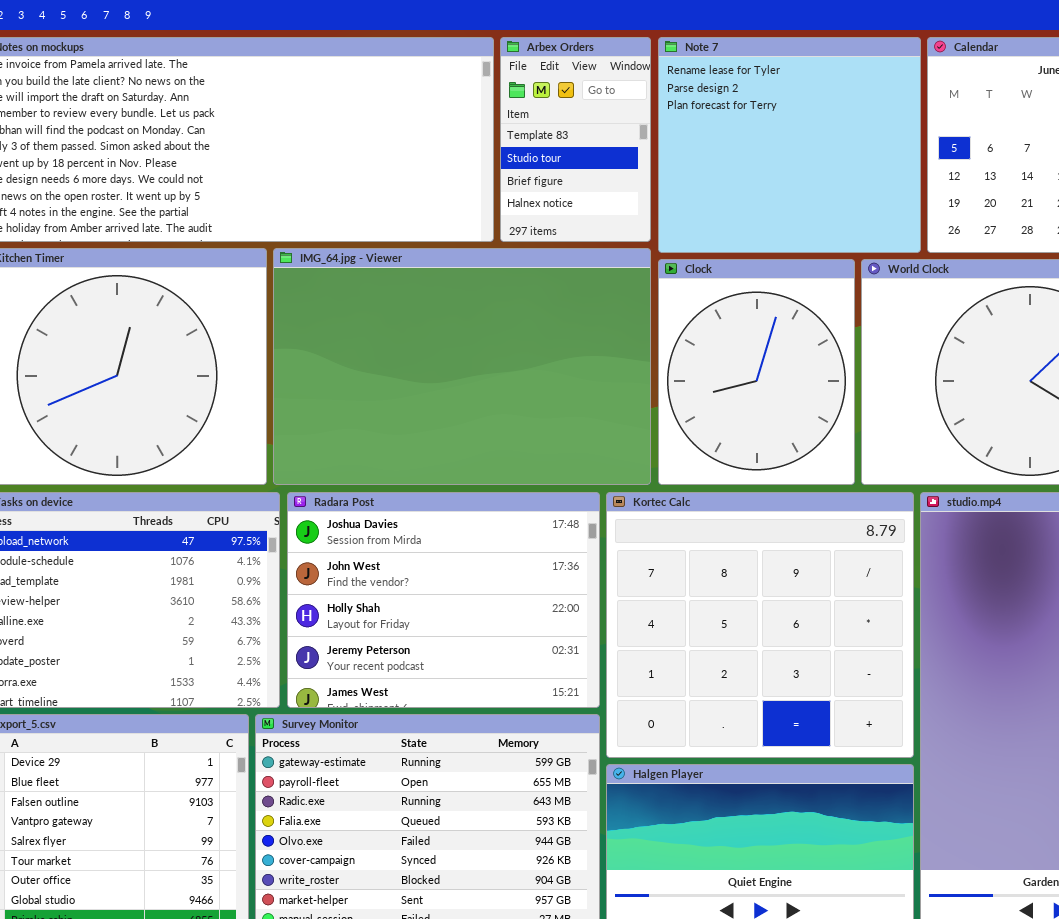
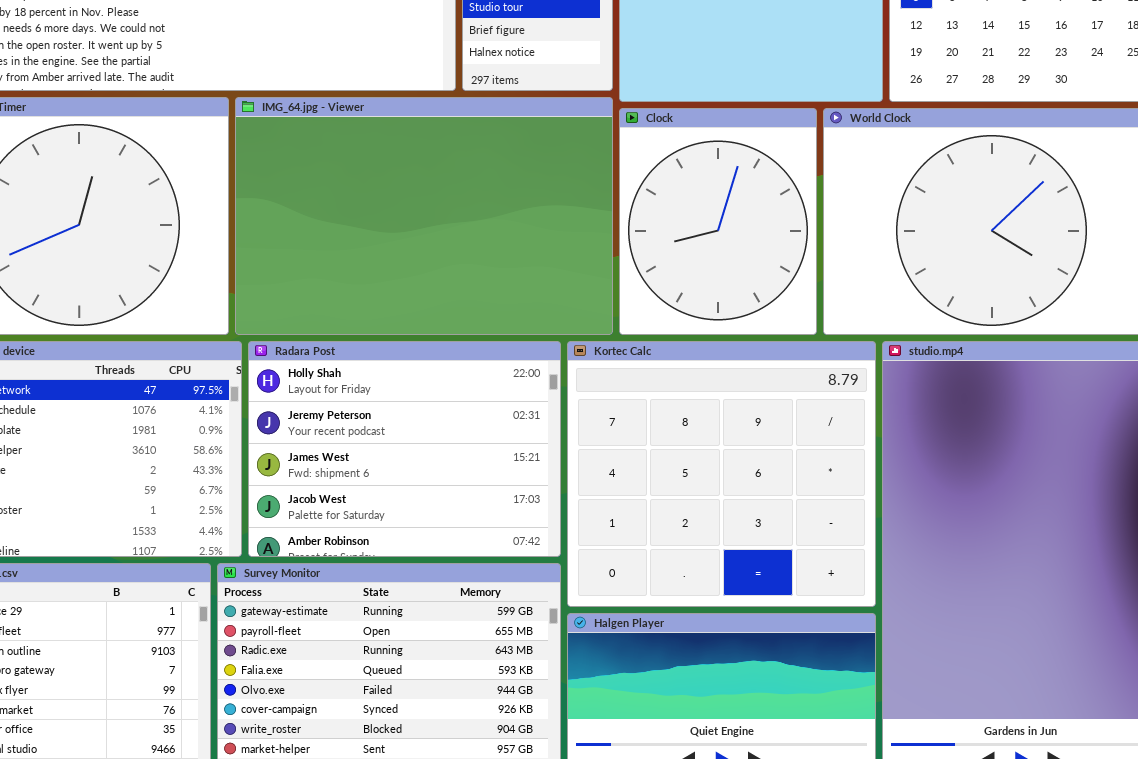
Radara Post: [287,492,600,708] -> [248,341,561,557], scrolled down 2 rows

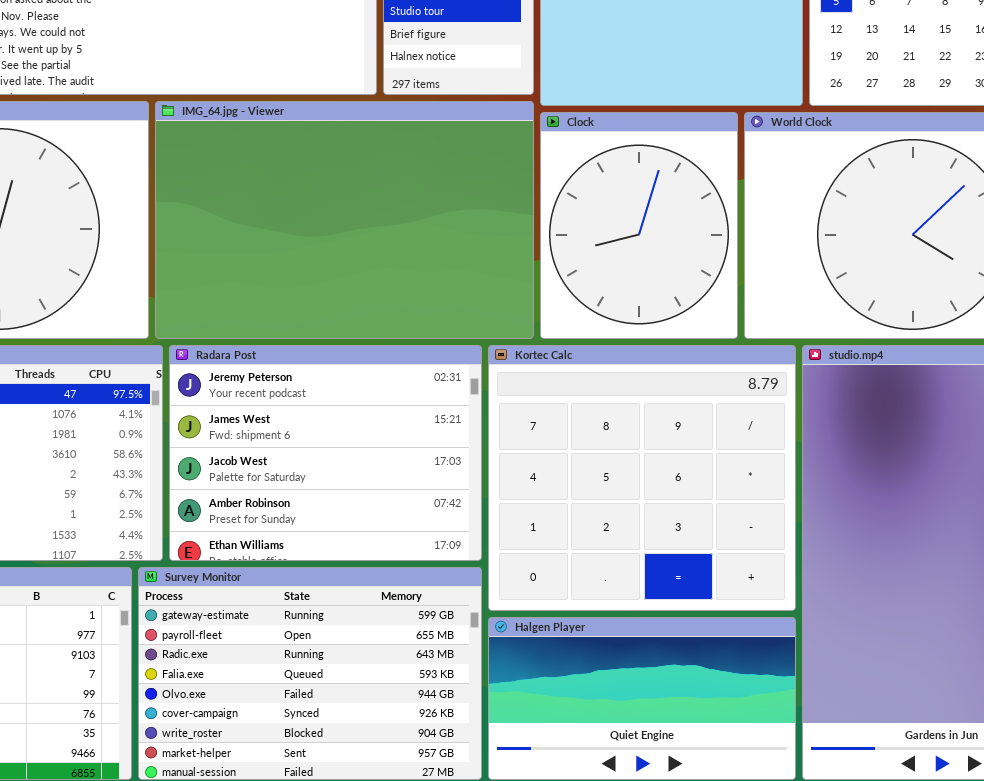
Radara Post: [248,341,561,557] -> [169,345,482,561], scrolled down 1 row

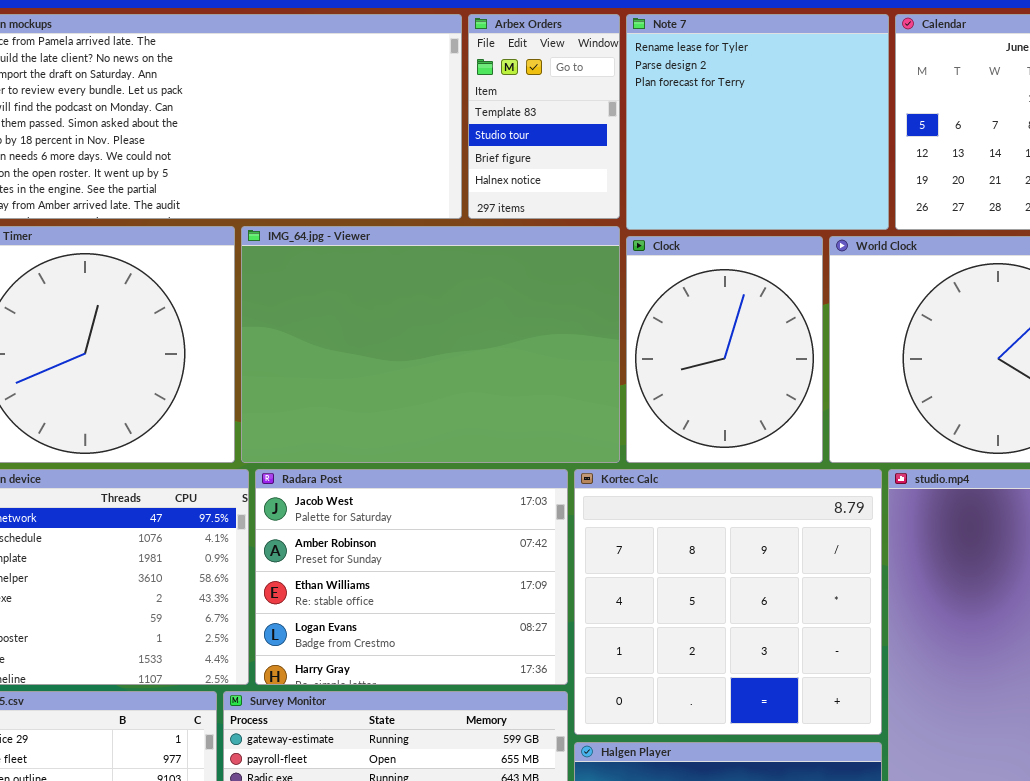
Radara Post: [169,345,482,561] -> [255,469,568,685], scrolled down 2 rows

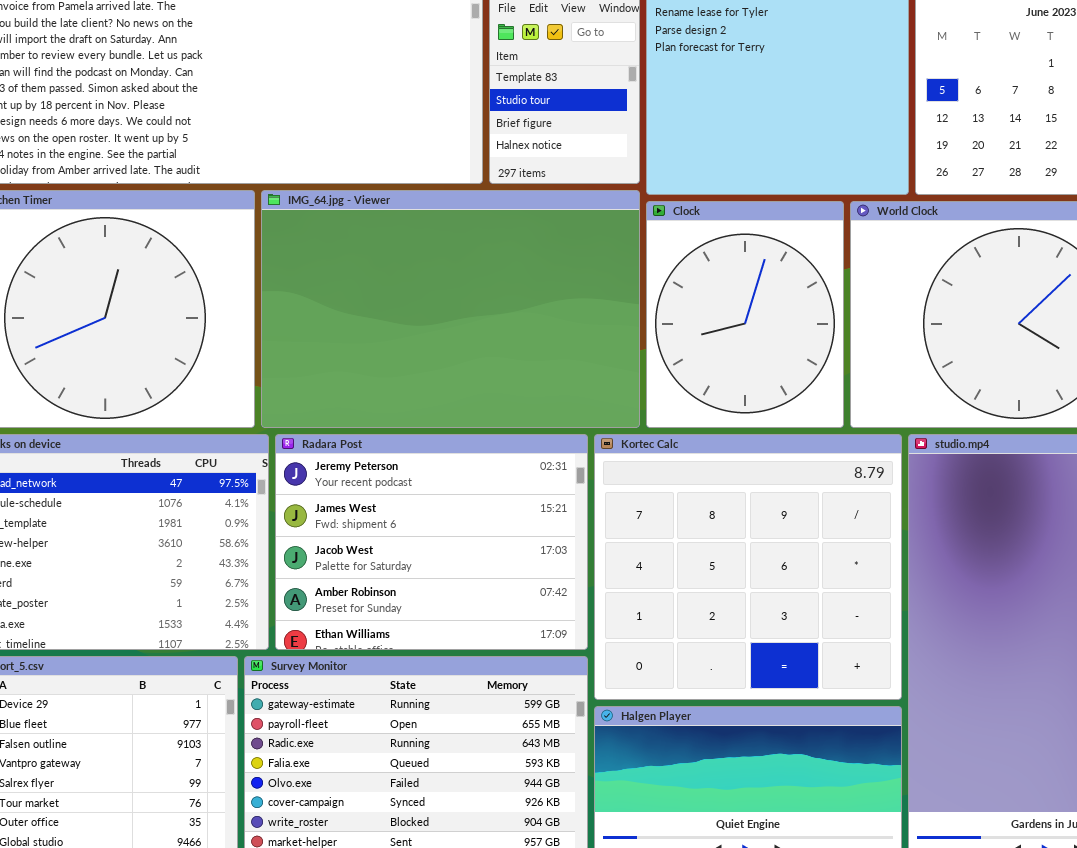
Radara Post: [255,469,568,685] -> [275,434,588,650], scrolled up 2 rows

